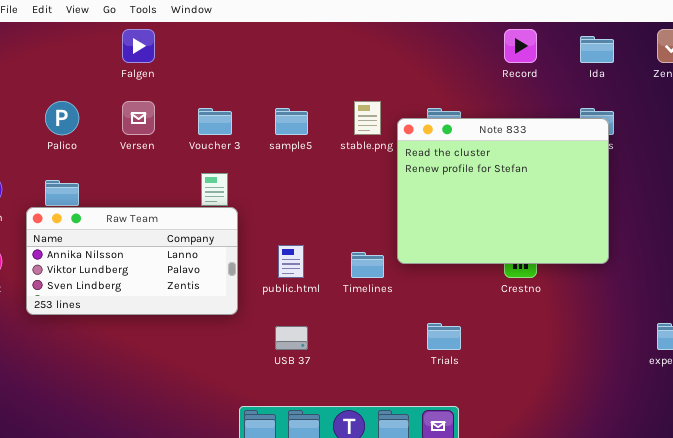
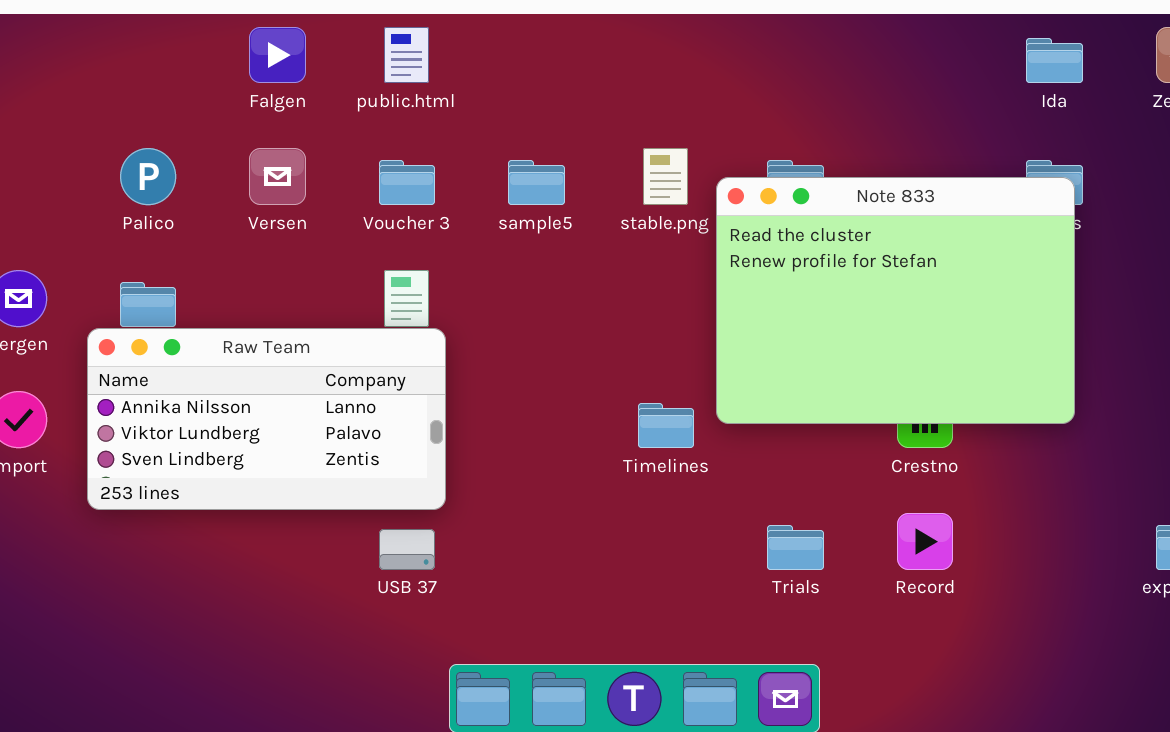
Record: [504,29,537,63] -> [897,513,953,570], moved
public.html: [278,245,304,278] -> [384,27,429,83], moved
USB 37: [275,326,308,350] -> [379,529,435,570], moved

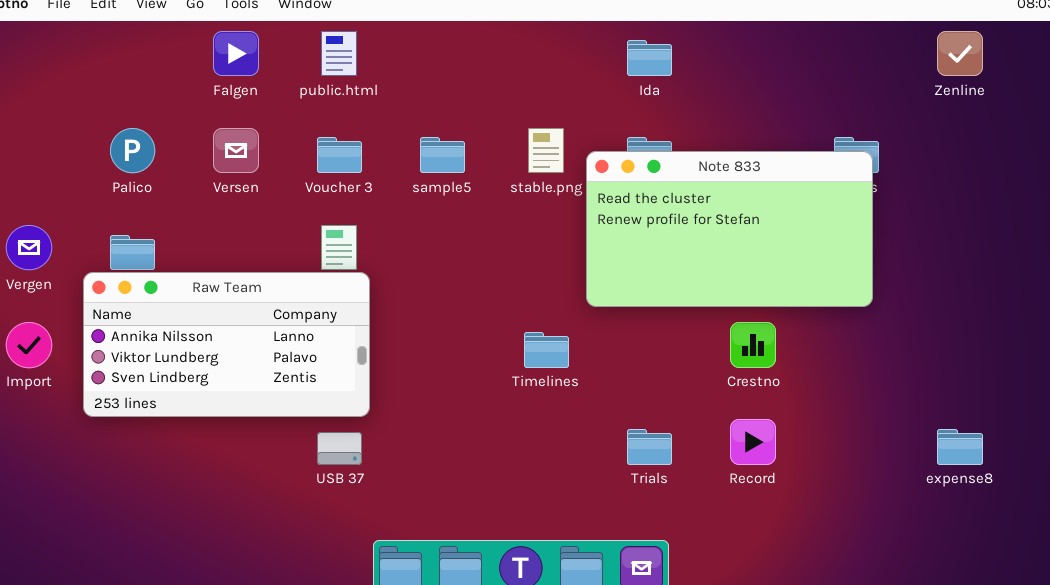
Ida: [1026,38,1083,83] -> [627,40,672,76], moved
Note 833: [716,177,1075,424] -> [586,151,873,307], resized

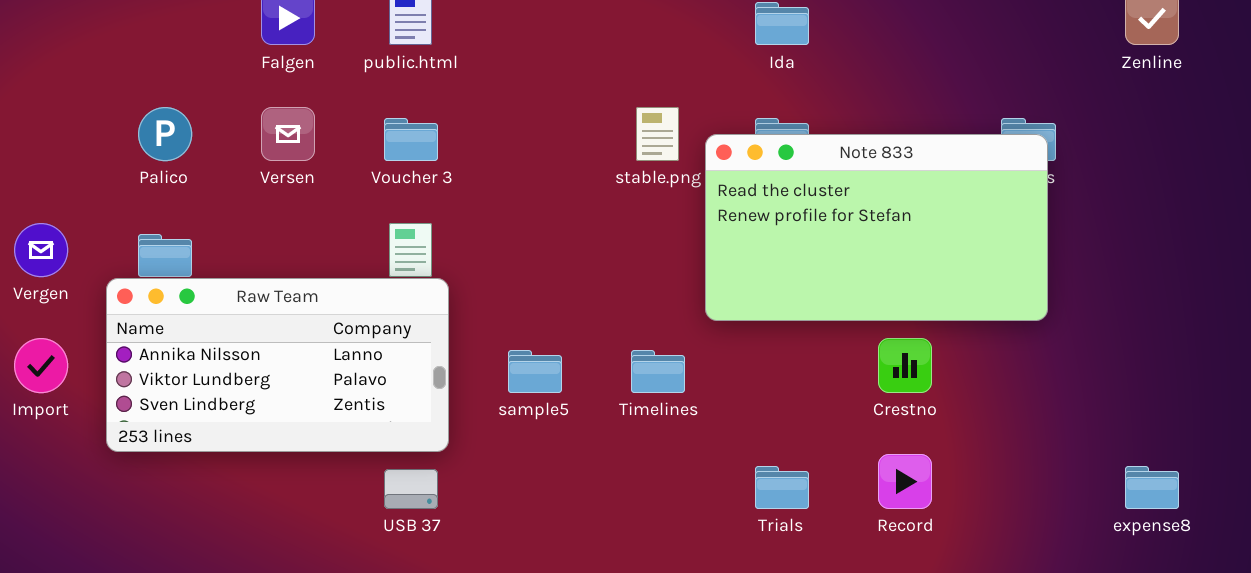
sample5: [420,137,465,173] -> [508,350,562,393], moved

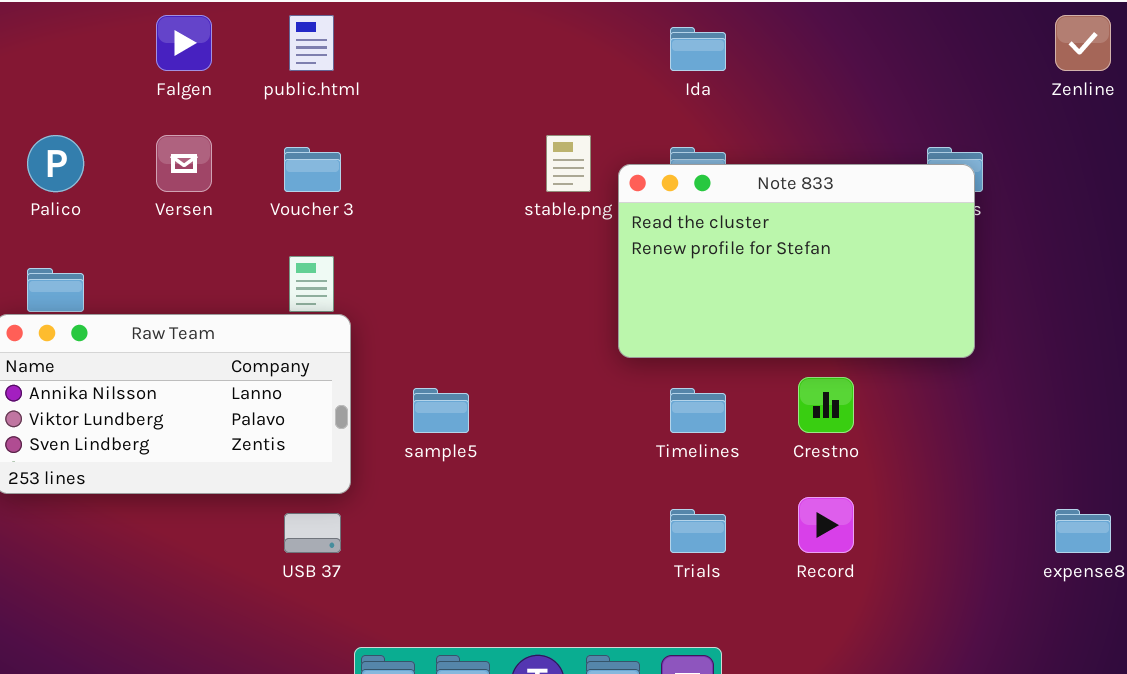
Timelines: [631,350,685,393] -> [670,388,726,433], moved

